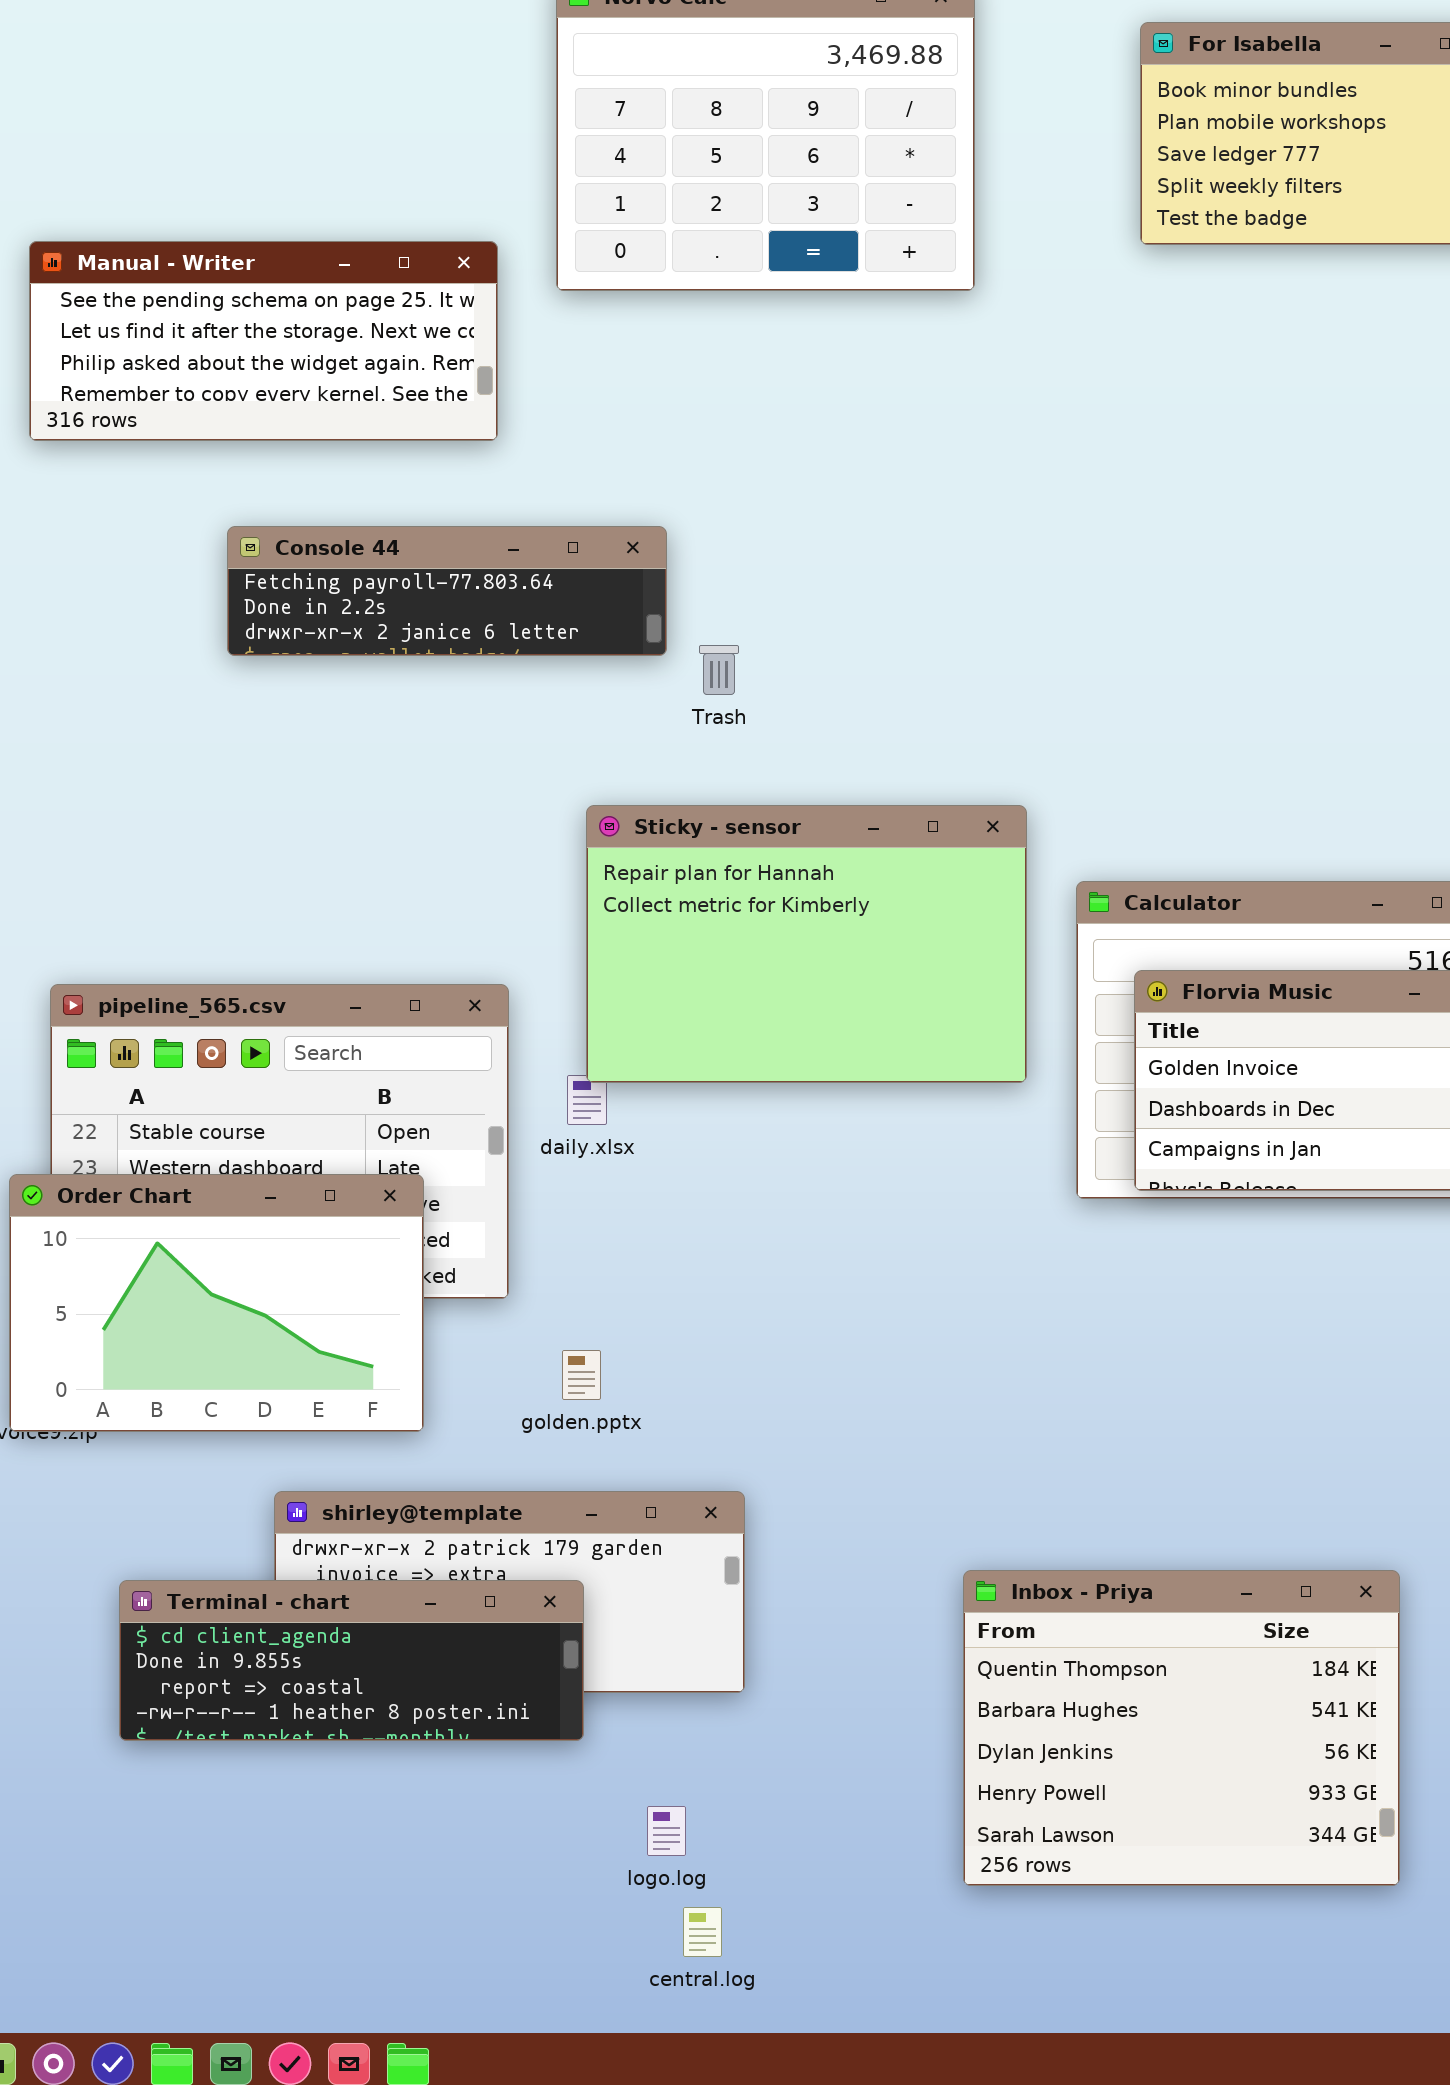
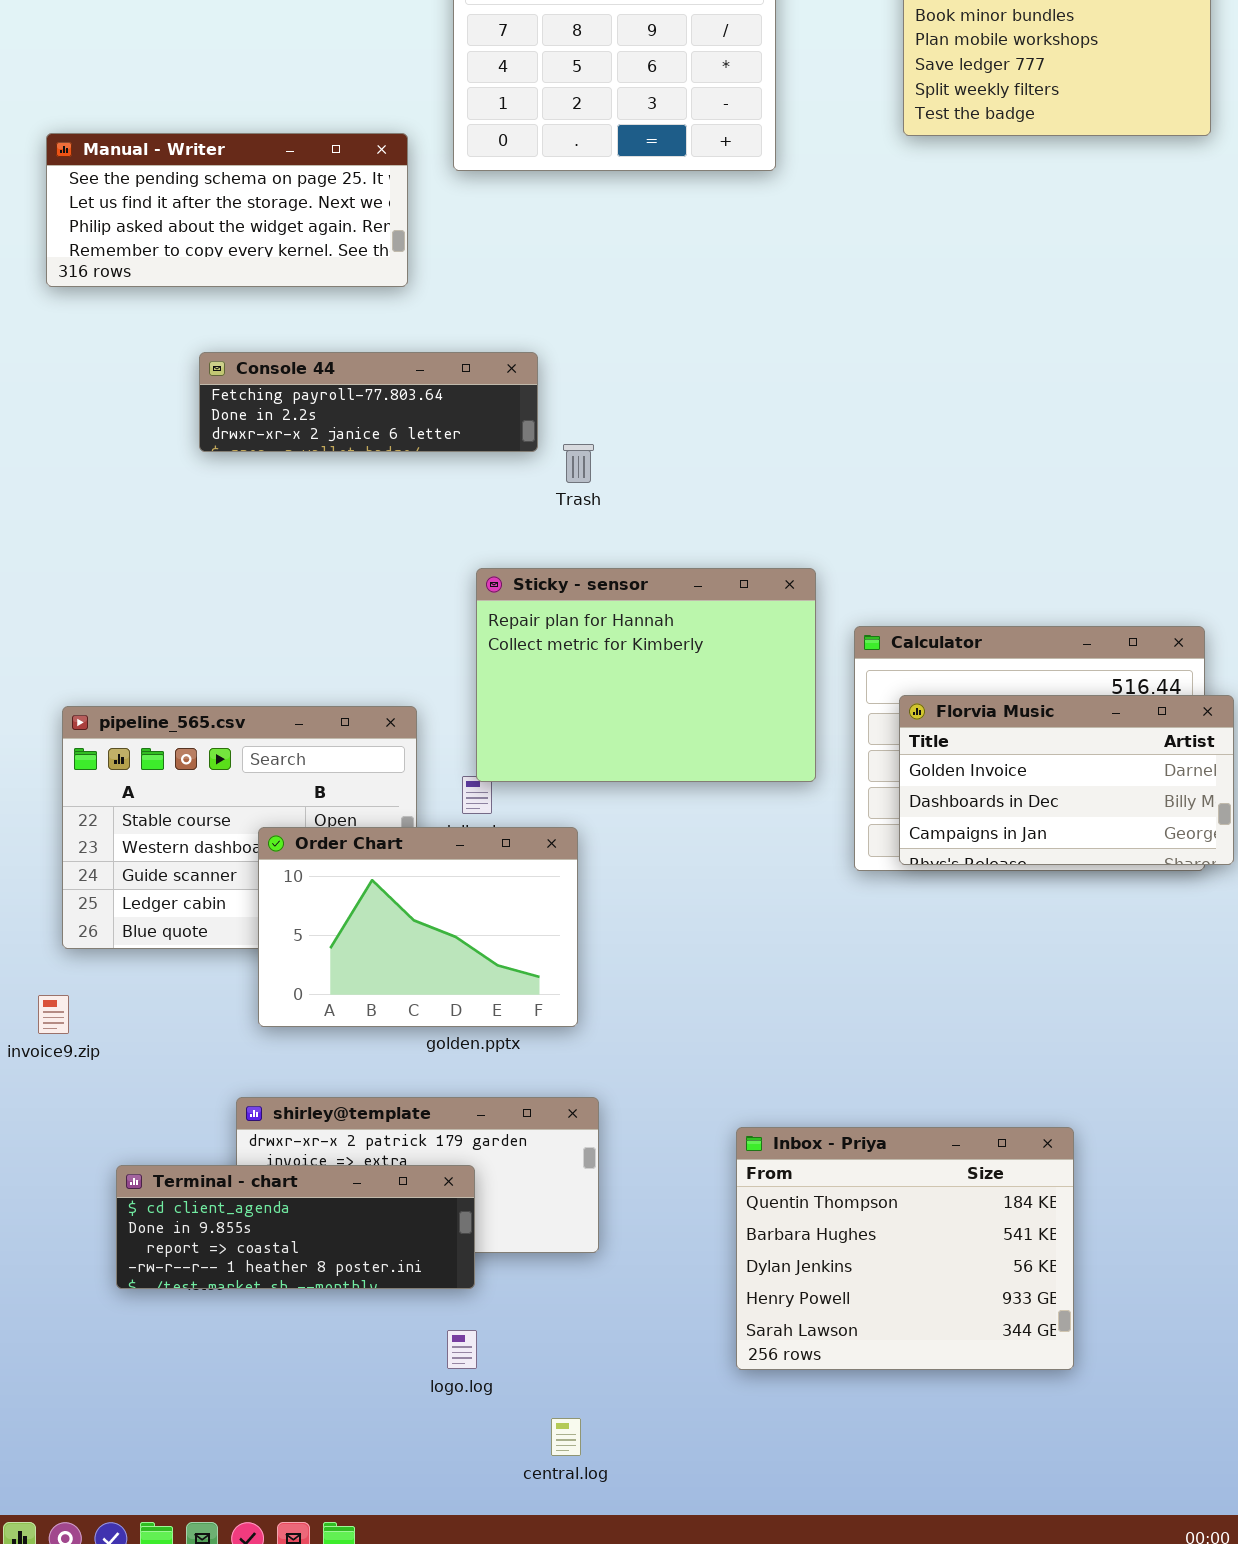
Order Chart: [9,1174,424,1432] -> [258,827,578,1027], moved
Inbox - Priya: [963,1570,1400,1886] -> [736,1127,1074,1370], moved
logo.log: [647,1806,686,1856] -> [447,1330,477,1369], moved

